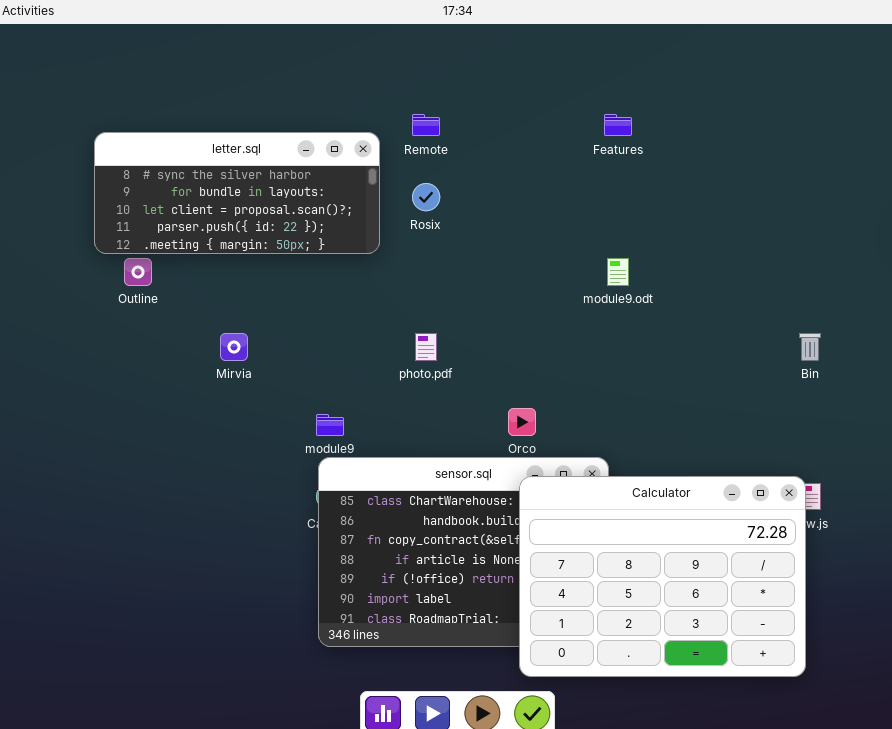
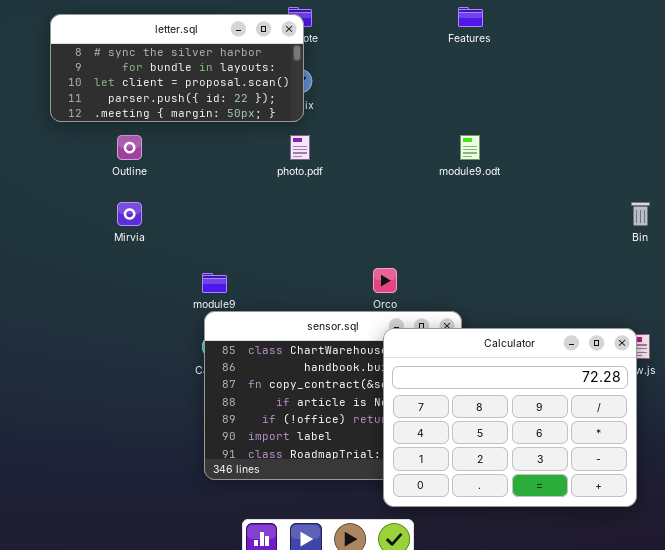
letter.sql: [94,132,380,254] -> [50,14,304,122], moved
Outline: [124,258,152,286] -> [117,135,142,160], moved
photo.pdf: [415,333,437,361] -> [290,135,310,160], moved

